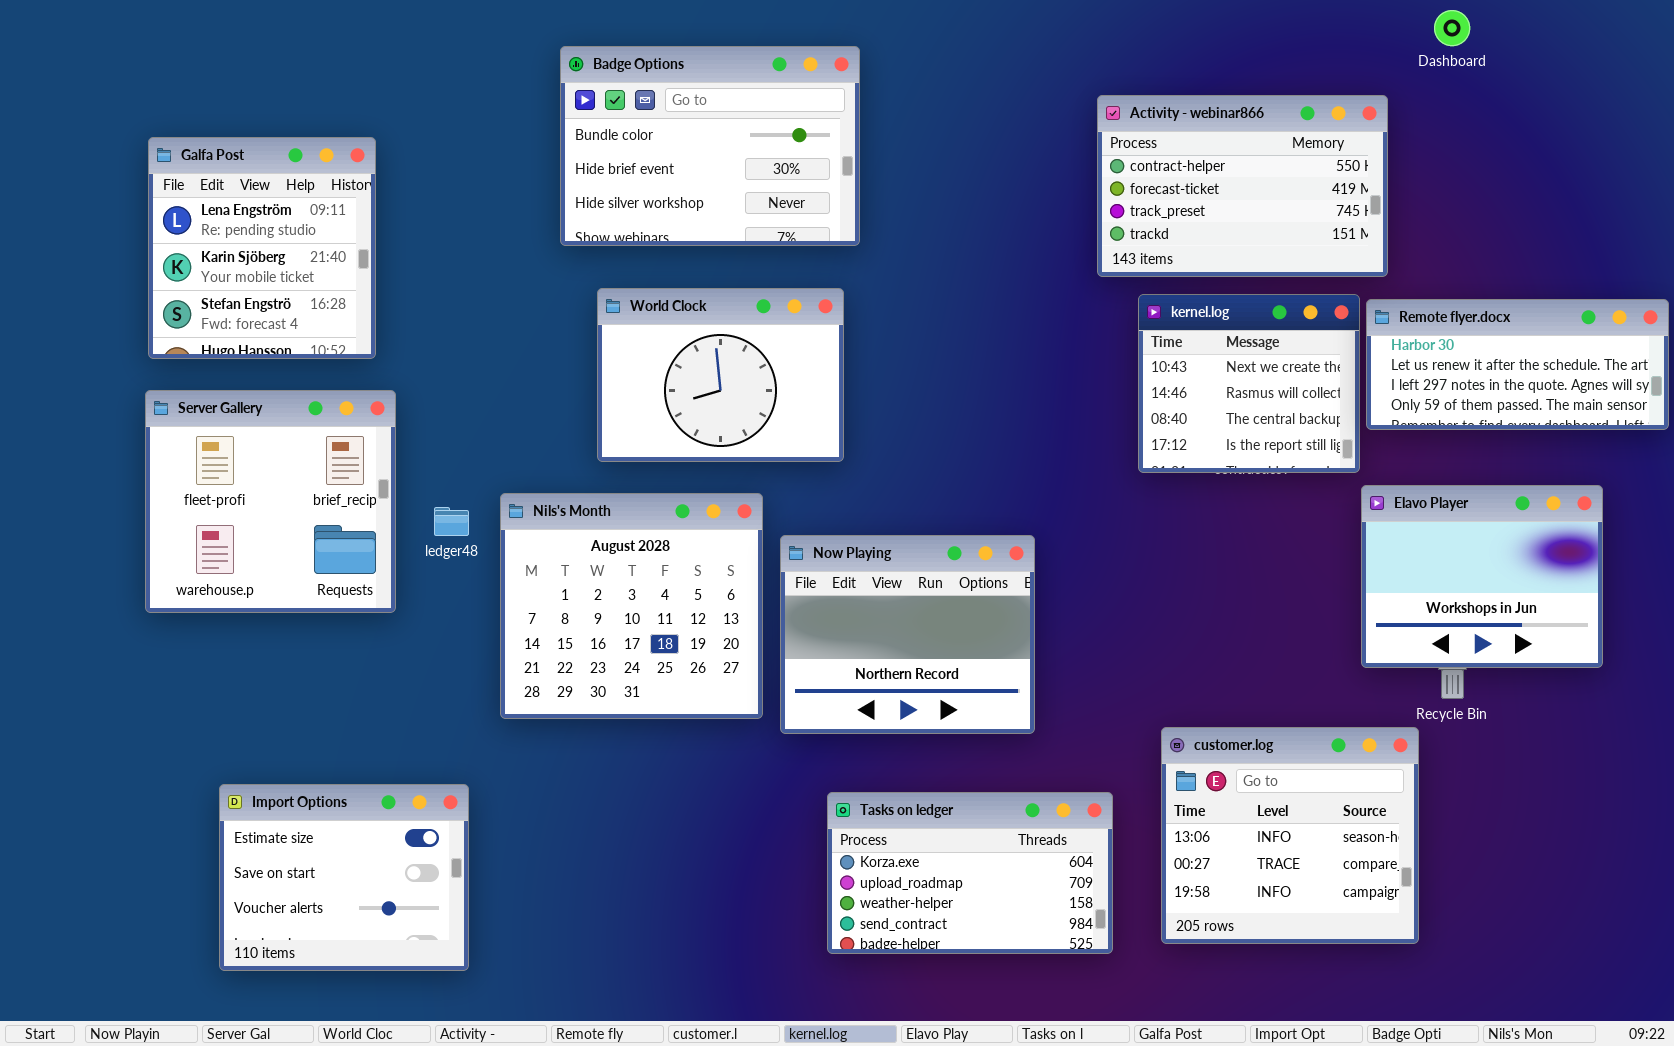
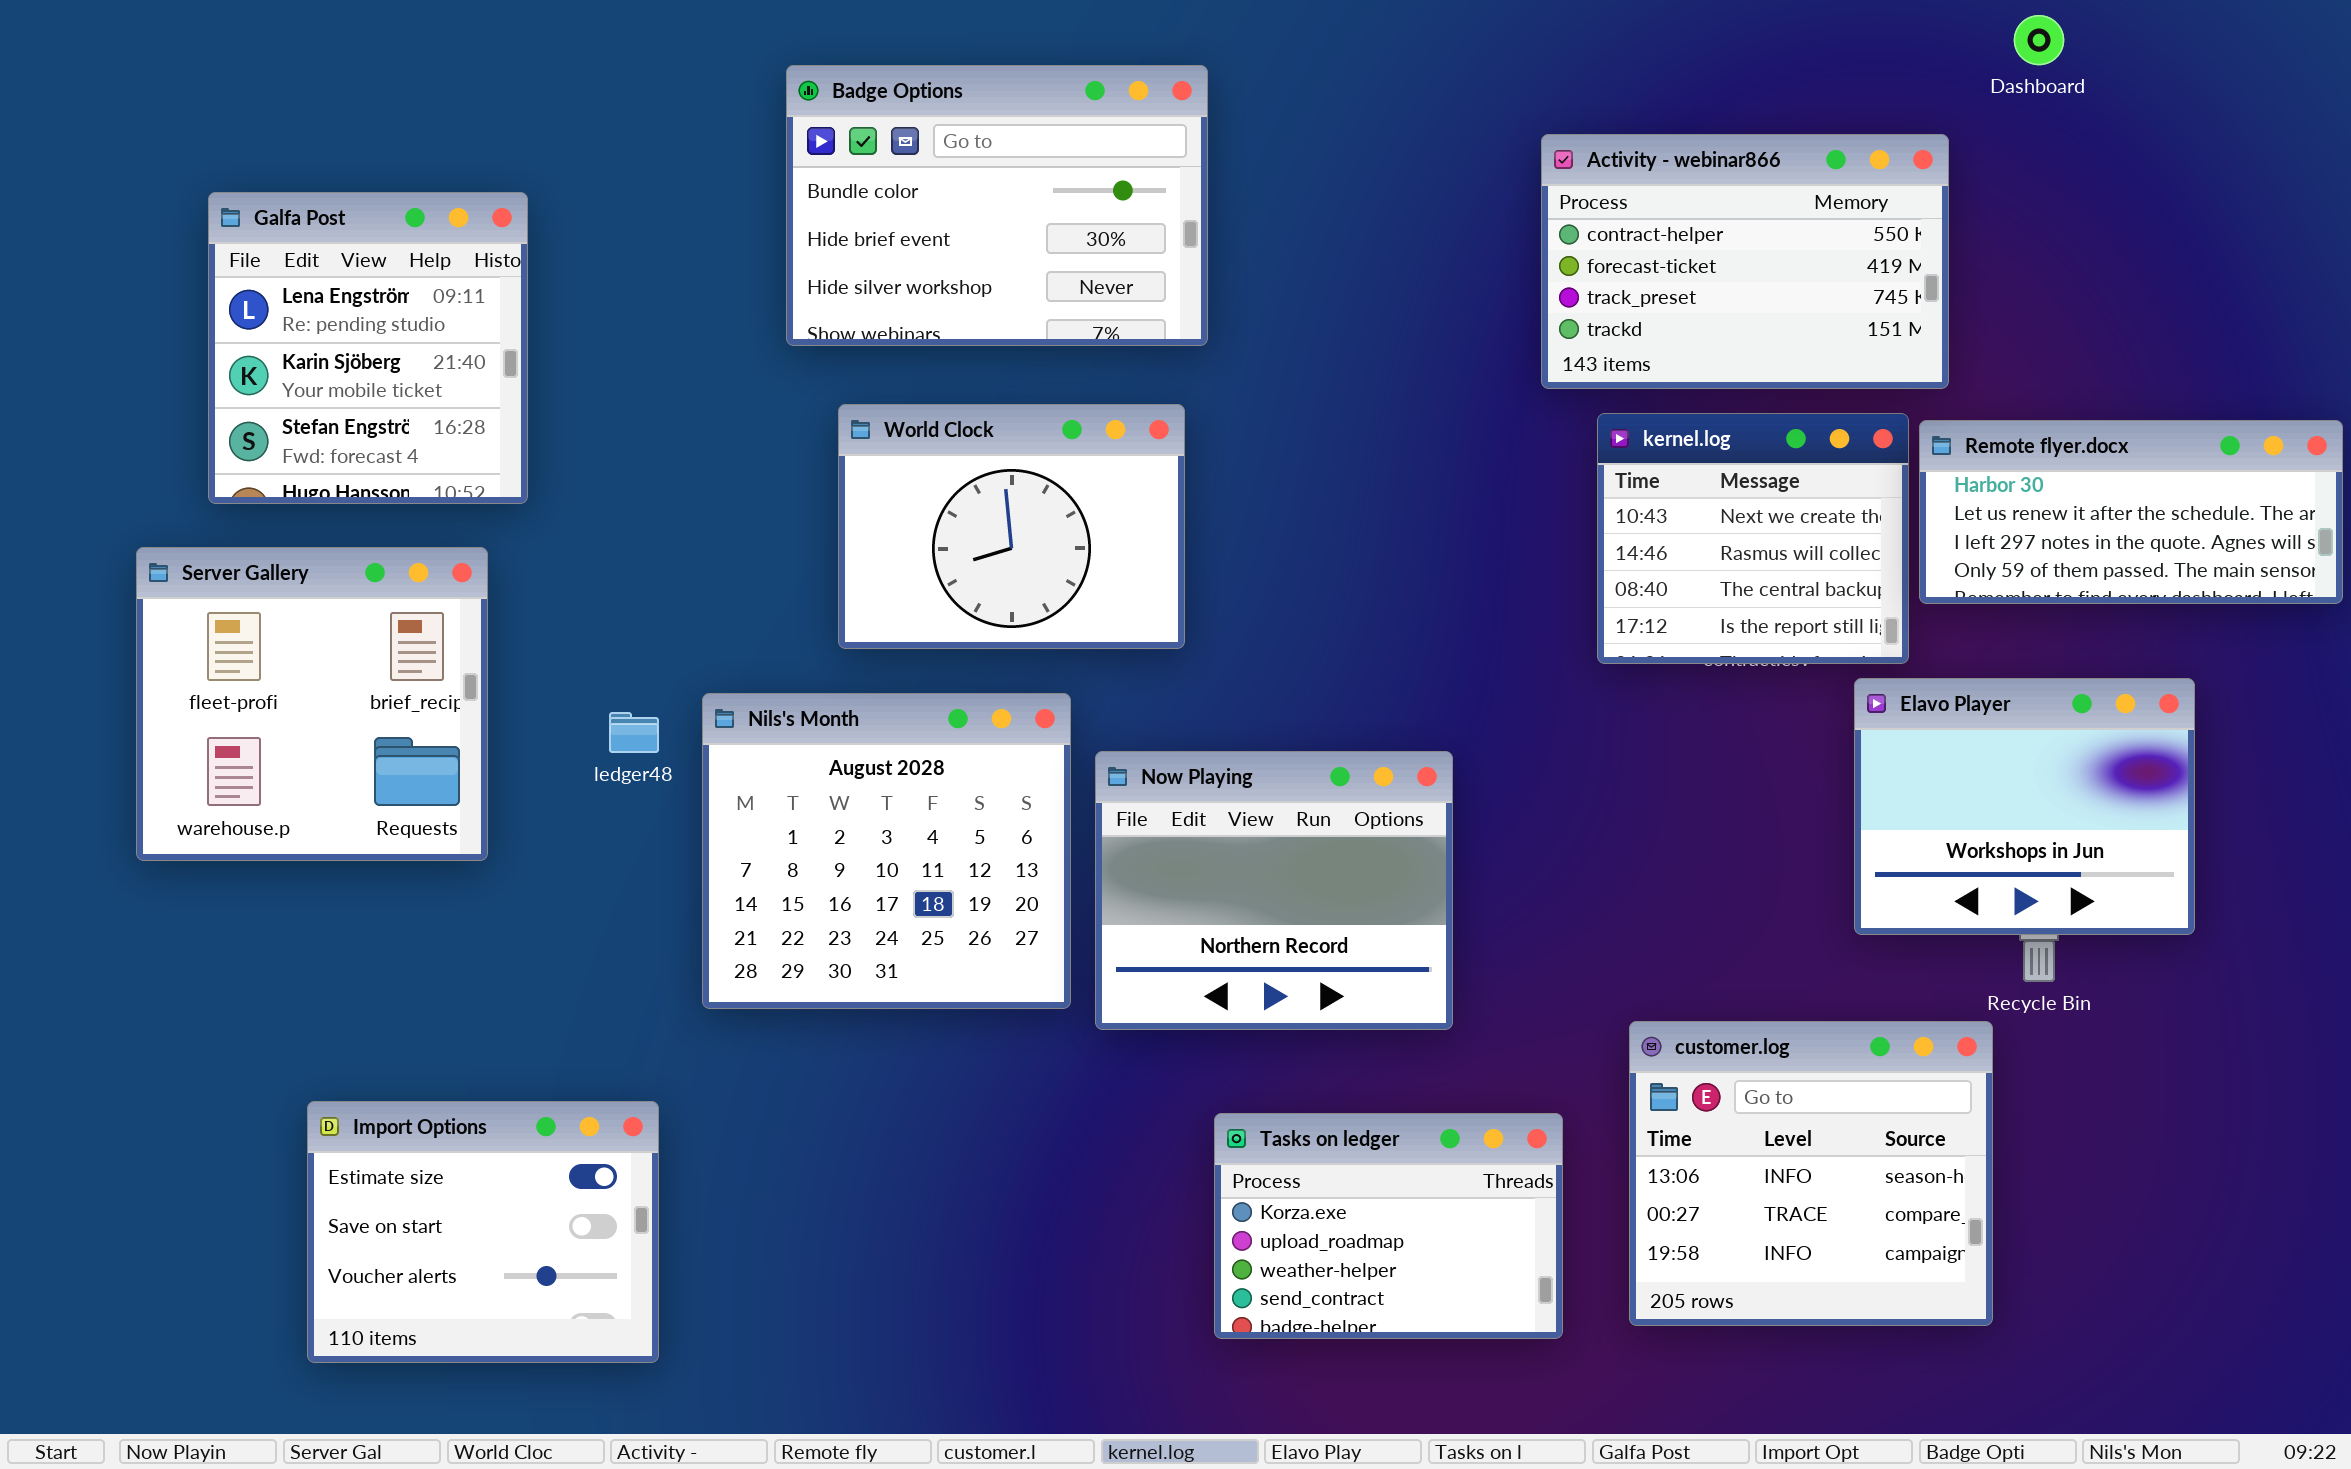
Server Gallery: [145,390,396,613] -> [136,547,488,861], moved
Elavo Player: [1361,485,1603,668] -> [1854,678,2195,935], moved
Tasks on ledger: [827,792,1113,954] -> [1214,1113,1563,1339], resized

